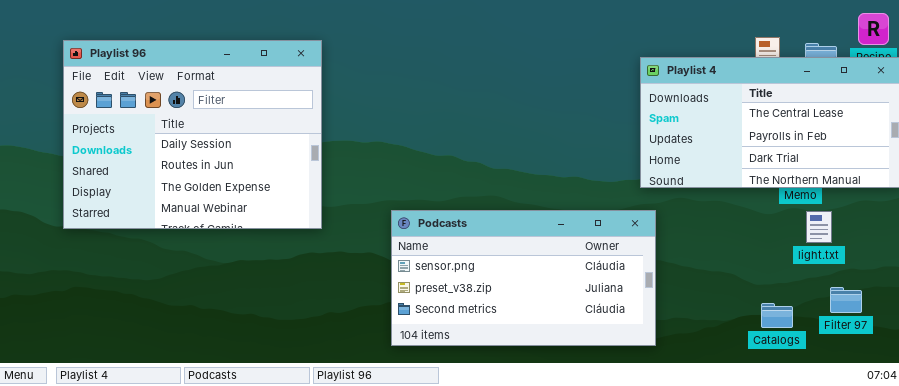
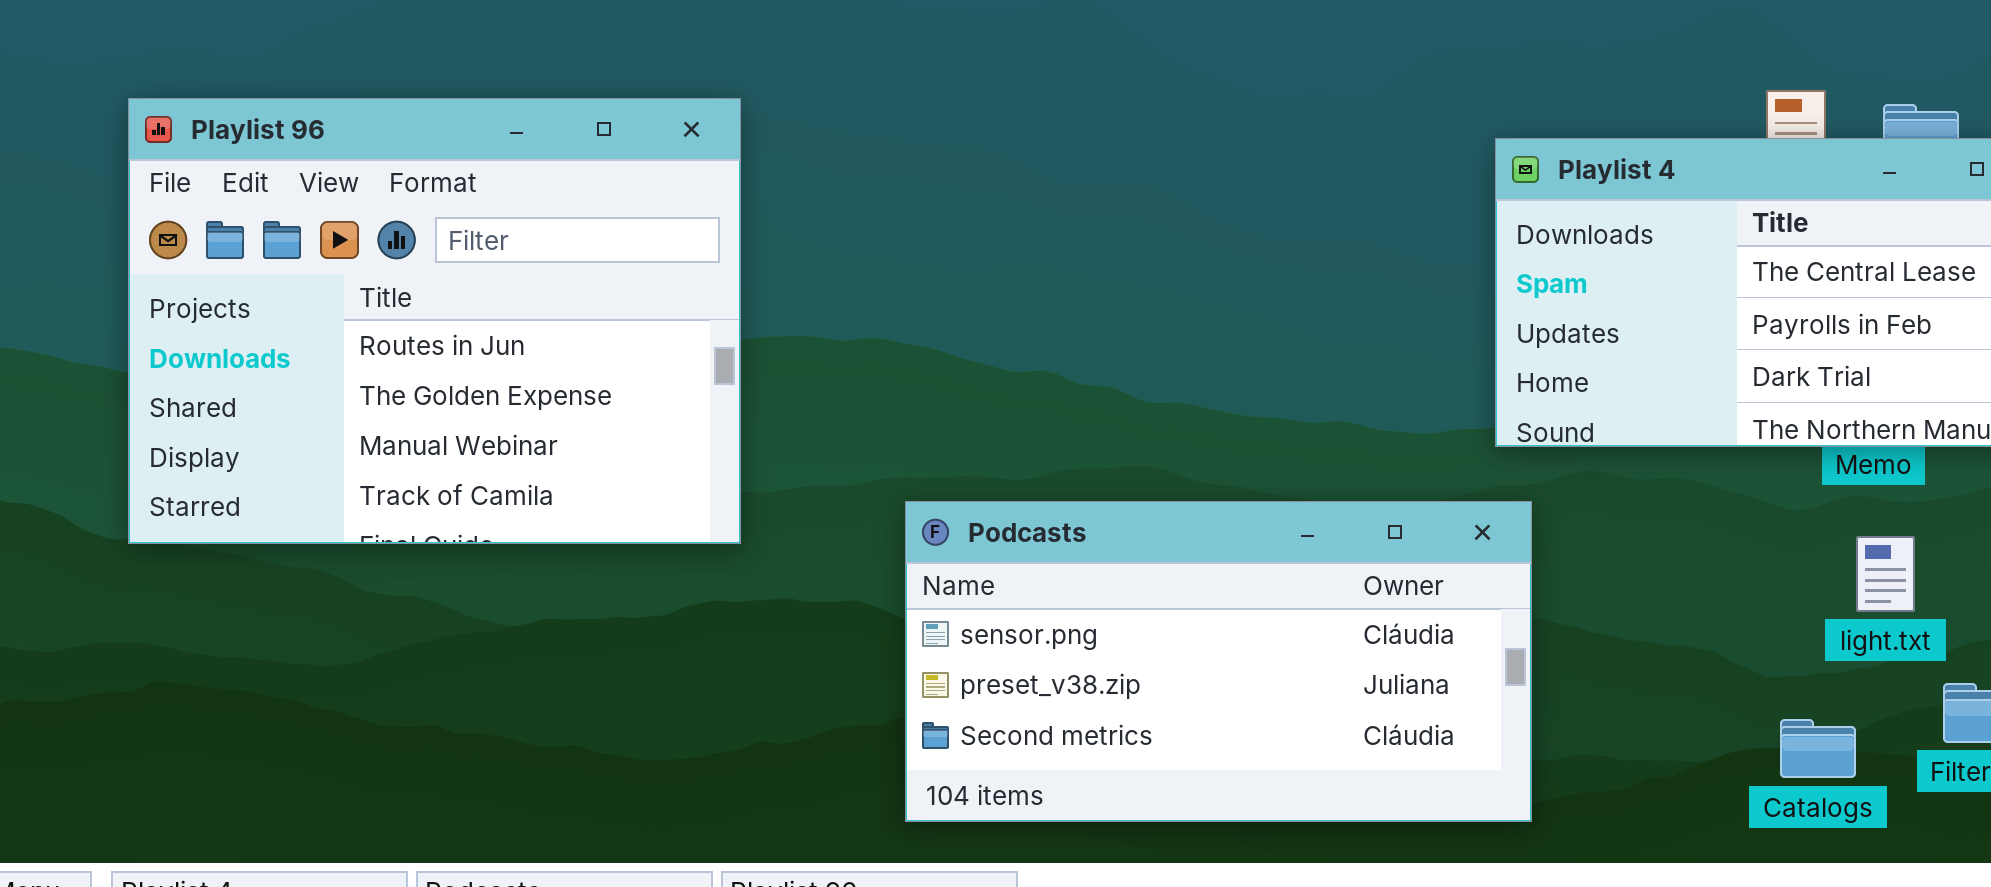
Playlist 96: [63,40,322,229] -> [128,98,741,544], scrolled down 1 row
light.txt: [806,211,832,243] -> [1856,536,1915,612], moved

